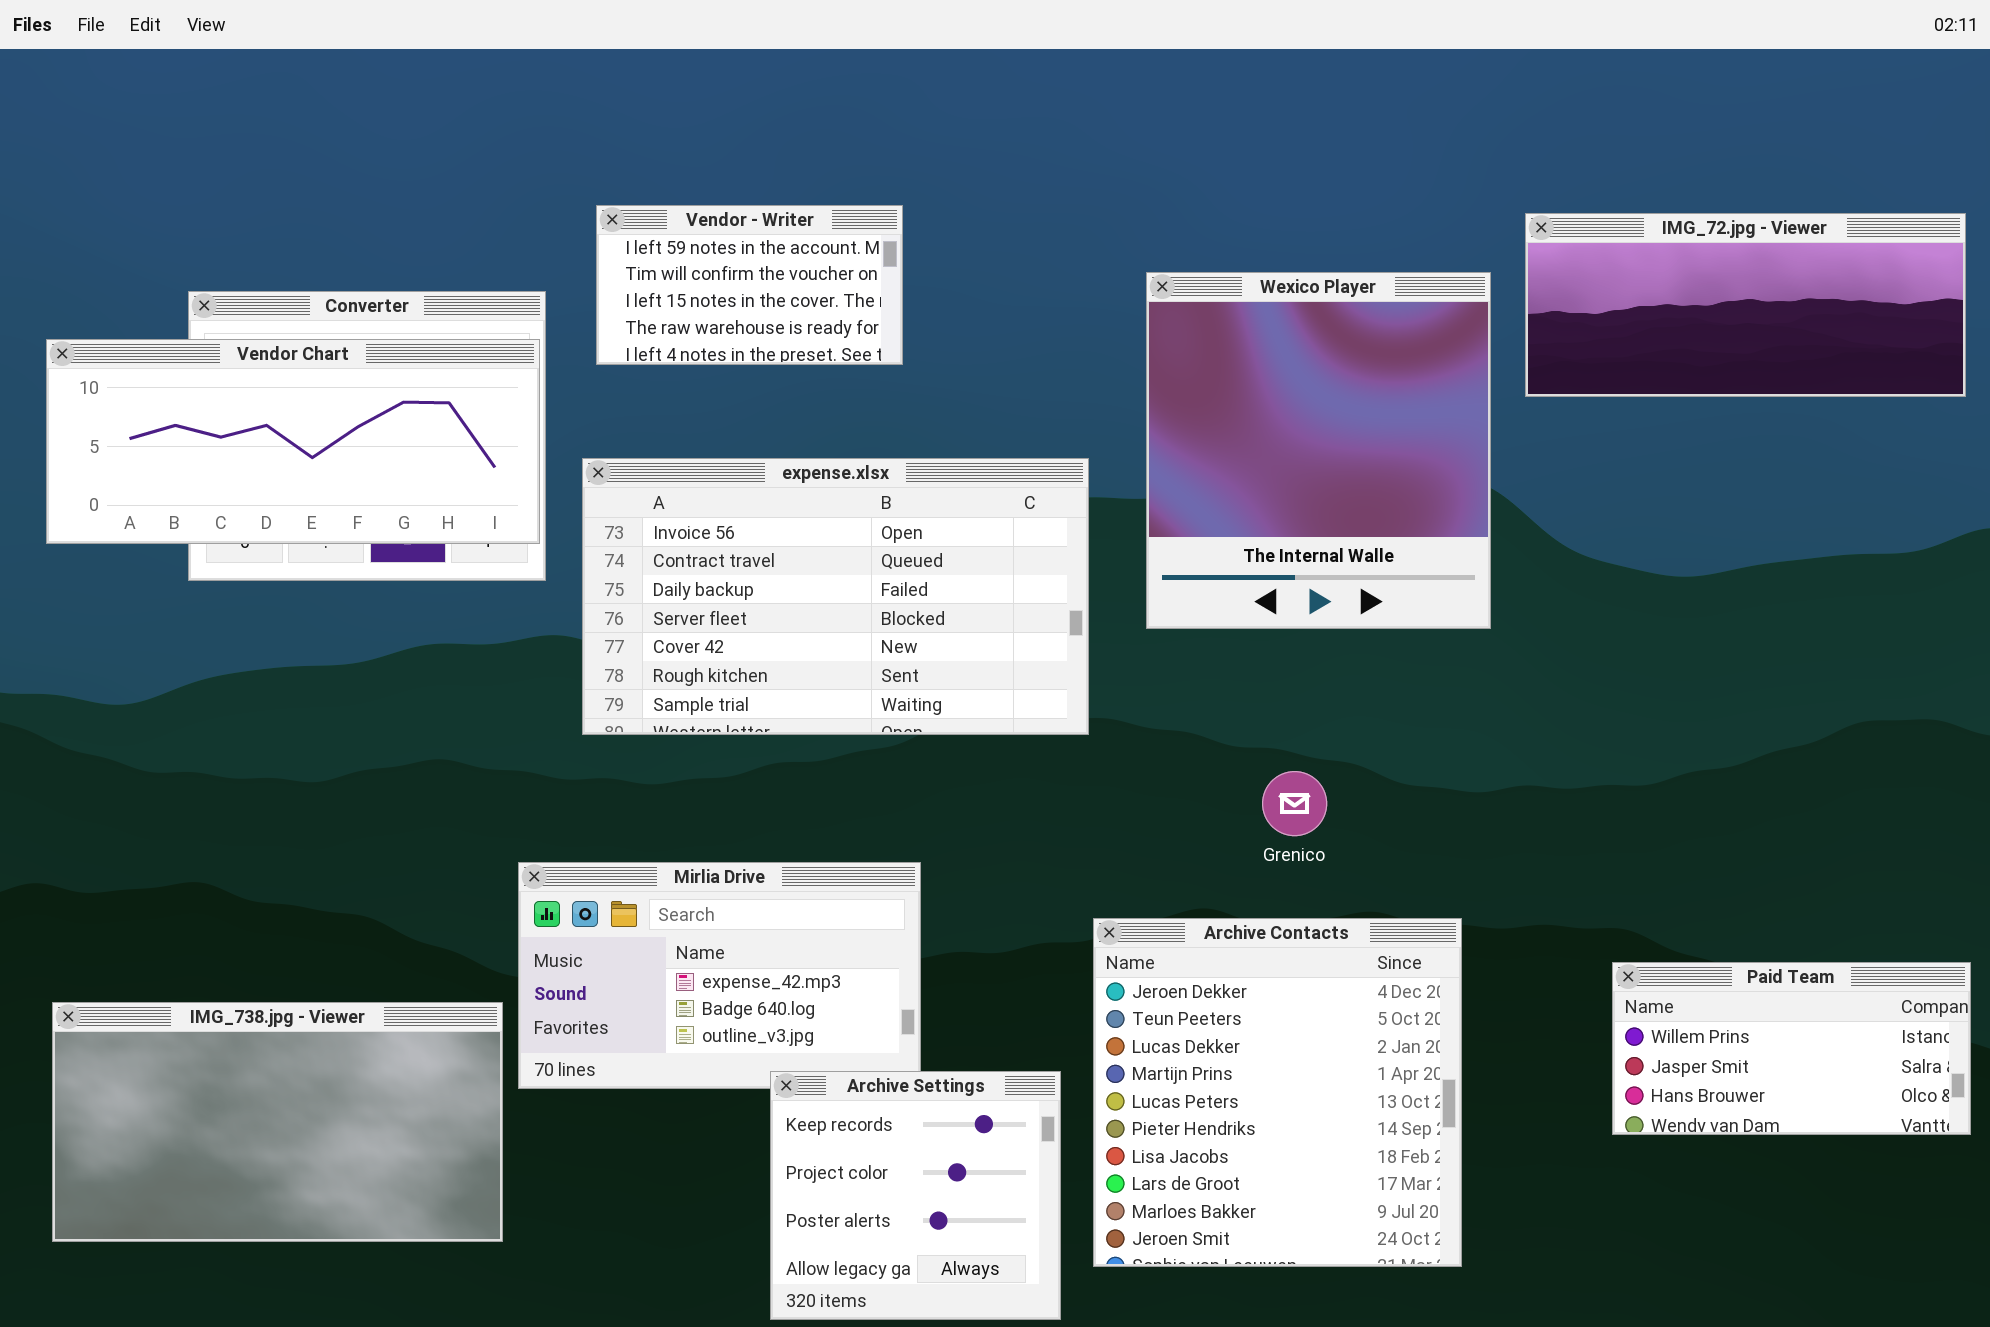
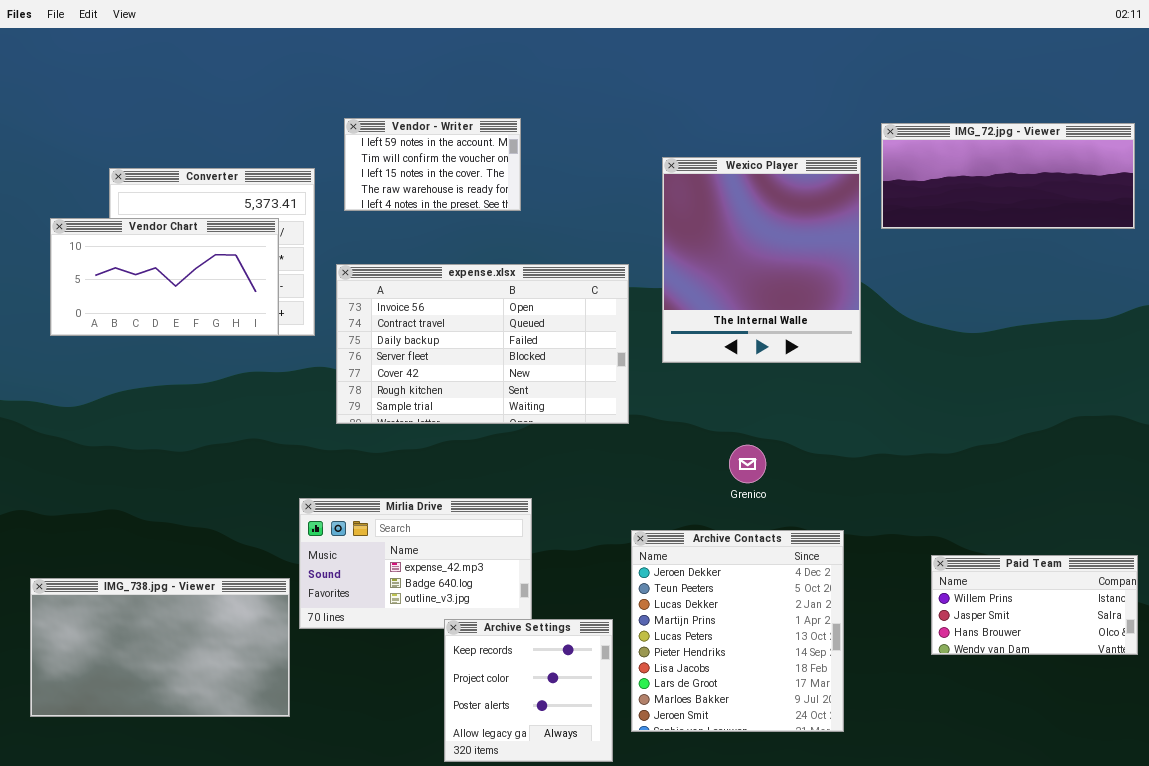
Vendor Chart: [46,339,540,544] -> [50,218,279,336], moved, resized

